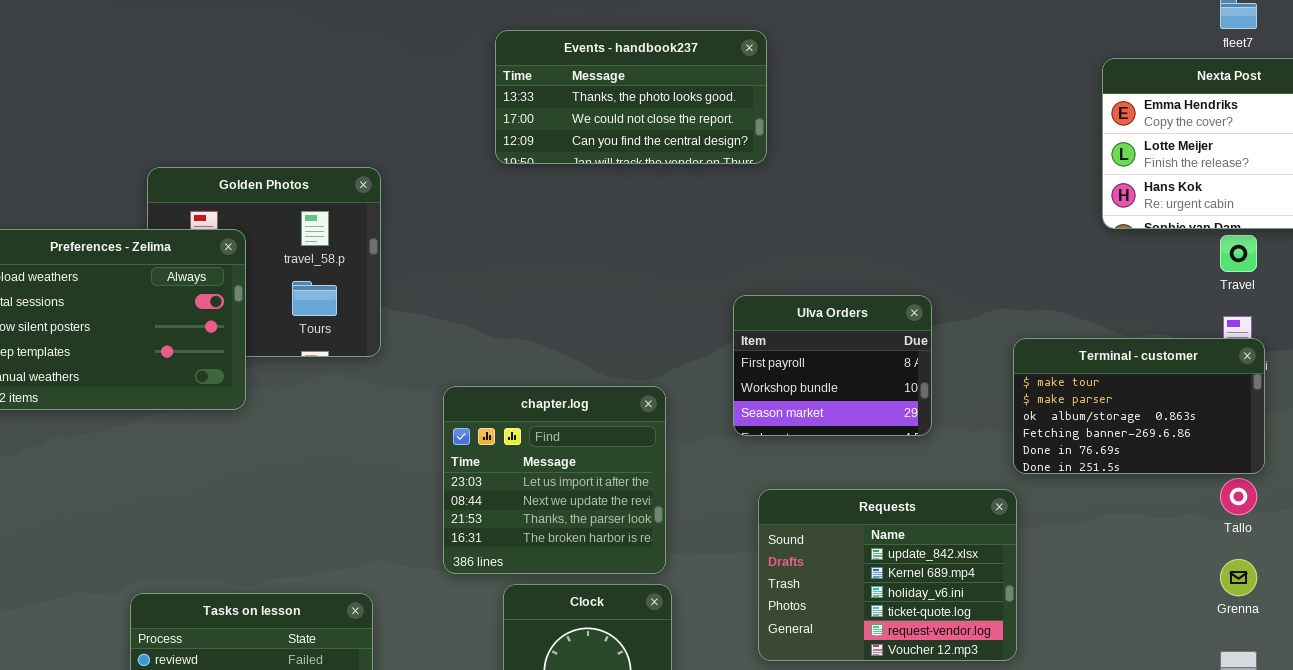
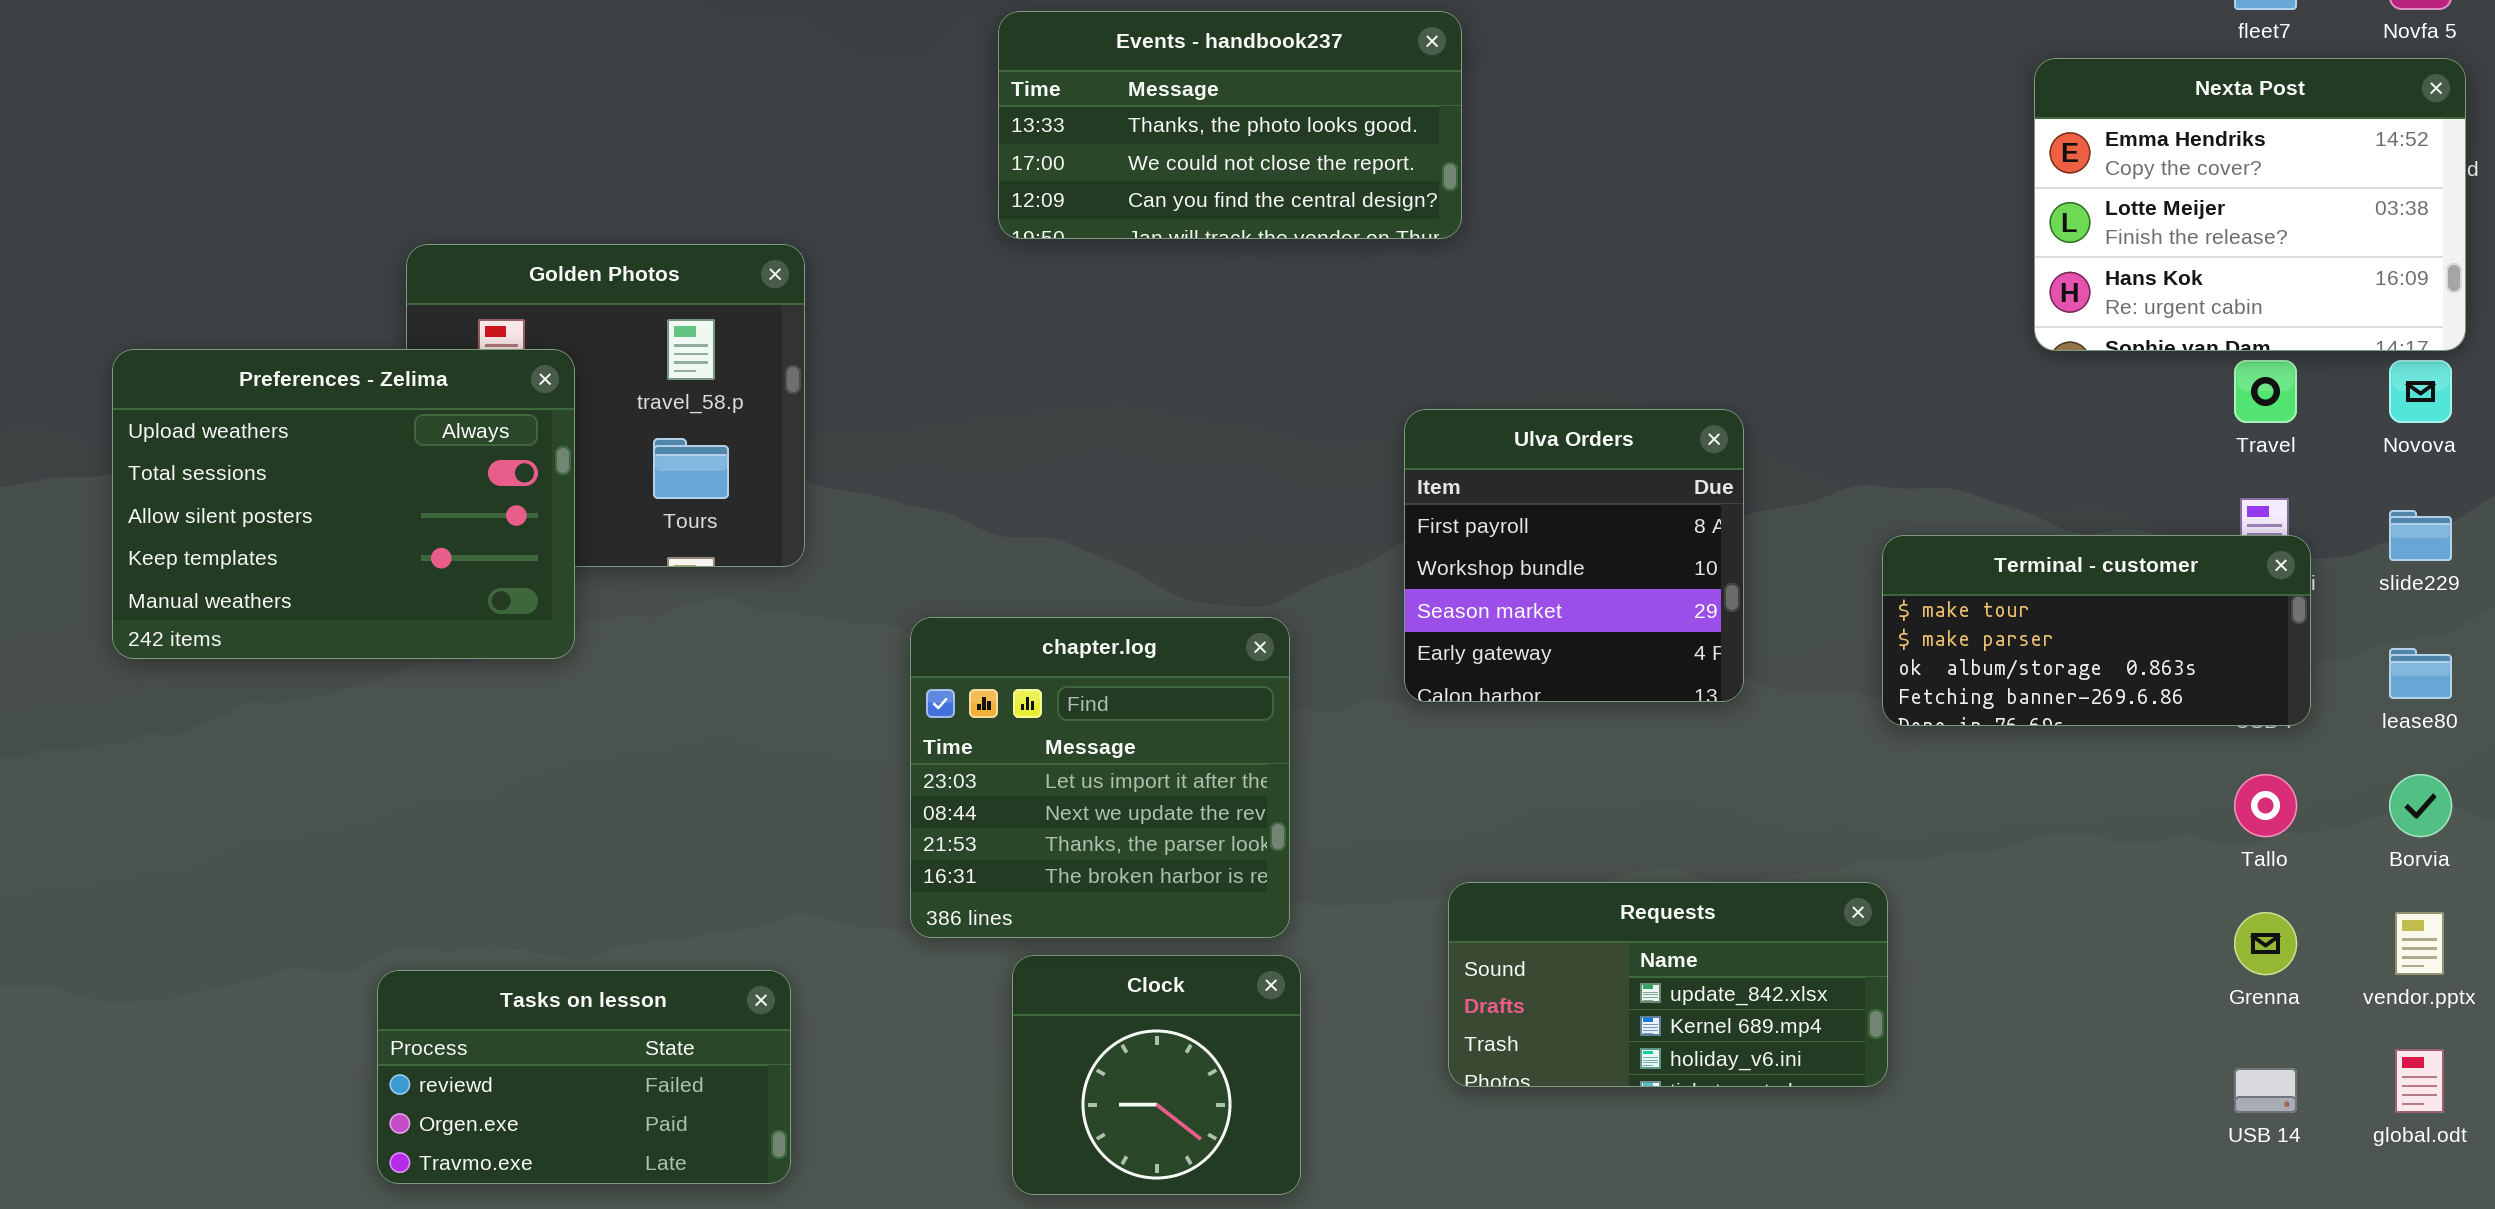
Ulva Orders: [733,295,932,436] -> [1404,409,1744,702], resized
Terminal - customer: [1013,338,1265,474] -> [1882,535,2311,726], resized
Requests: [758,489,1017,661] -> [1448,882,1888,1087], resized

